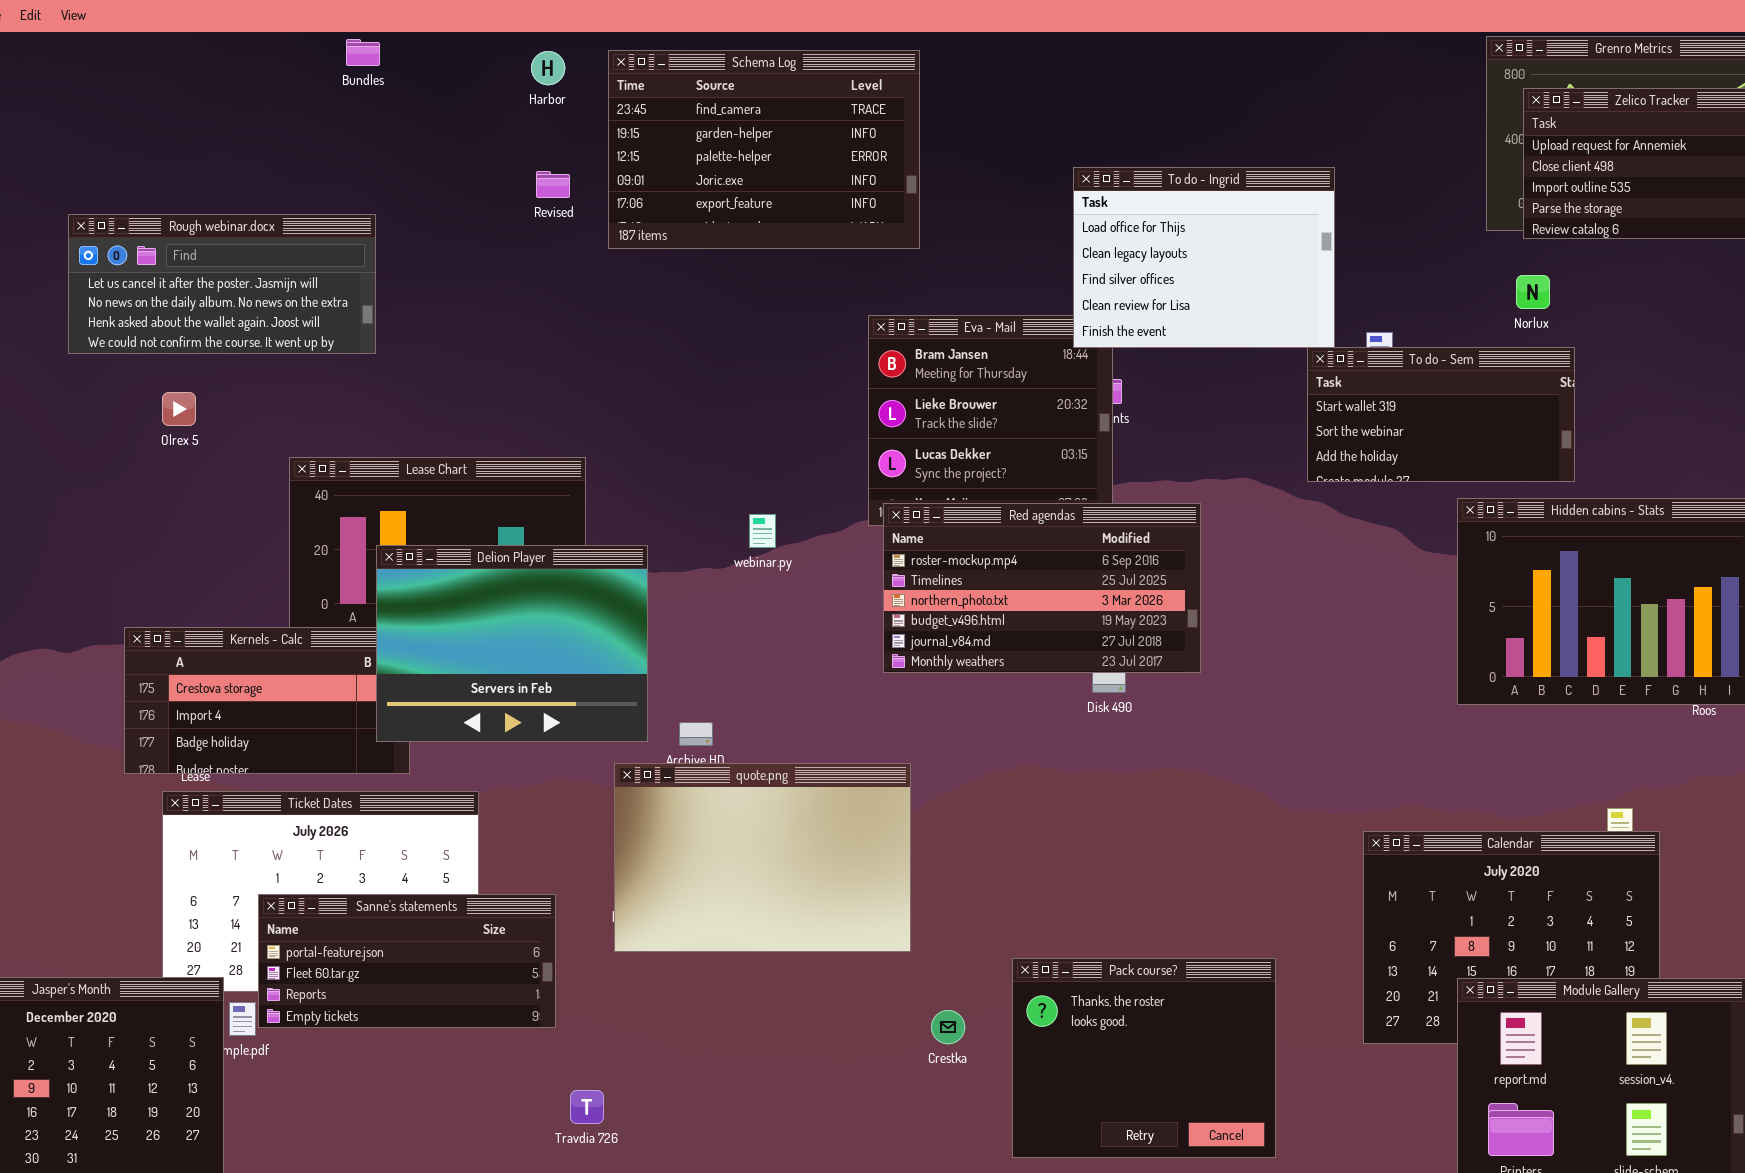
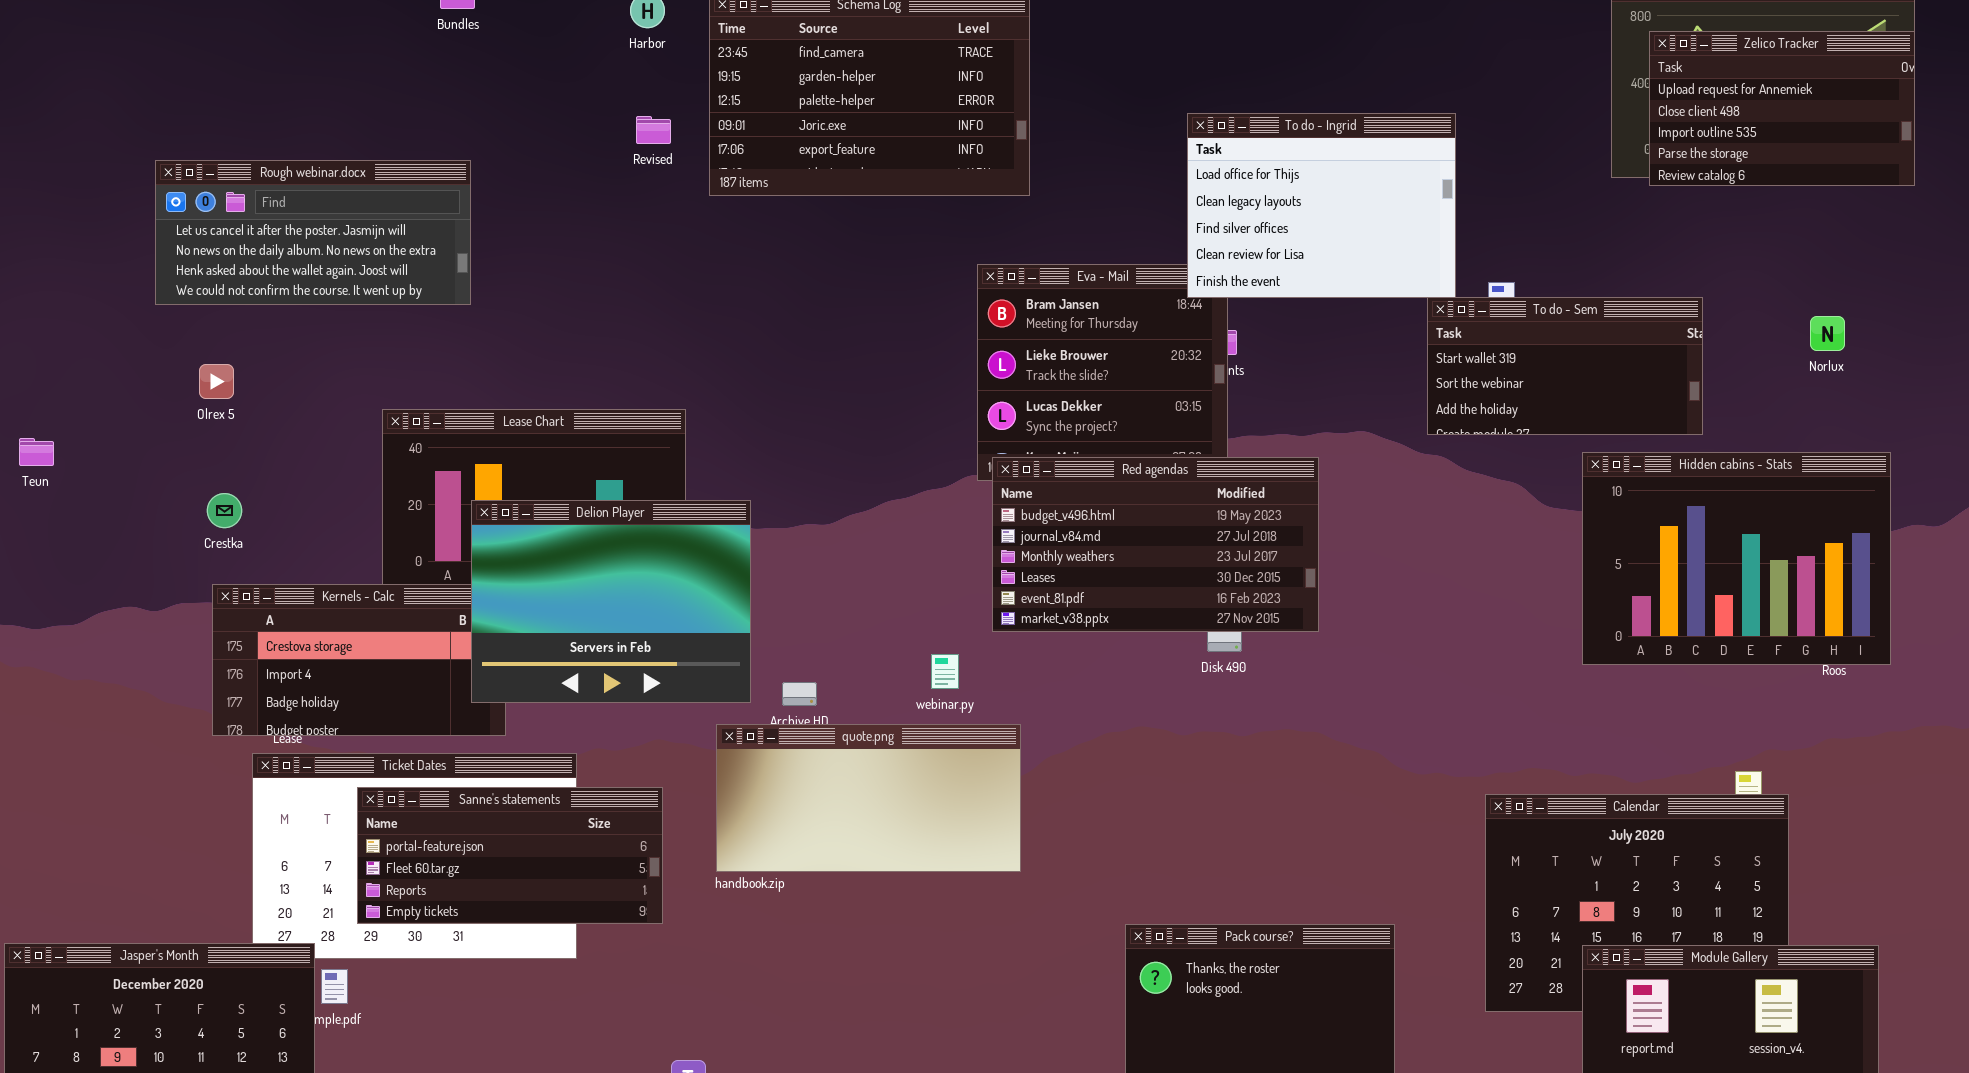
Norlux: [1516,275,1550,309] -> [1810,316,1845,351], moved
Olrex 5: [162,392,196,426] -> [199,364,234,399], moved
Red agendas: [883,503,1201,673] -> [992,457,1319,632], scrolled down 3 rows
webinar.py: [749,514,776,548] -> [931,654,959,689], moved
quote.png: [614,763,911,952] -> [716,724,1021,872], resized
Sanne's statements: [258,894,556,1028] -> [357,787,663,924], moved
Crestka: [931,1010,965,1044] -> [207,493,242,528], moved

